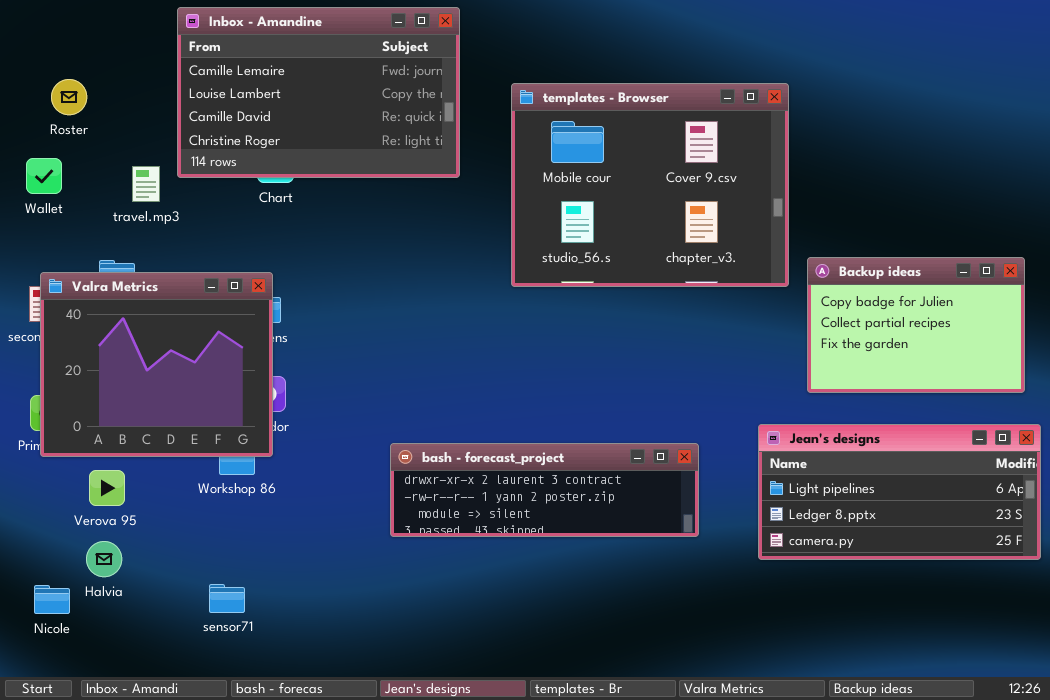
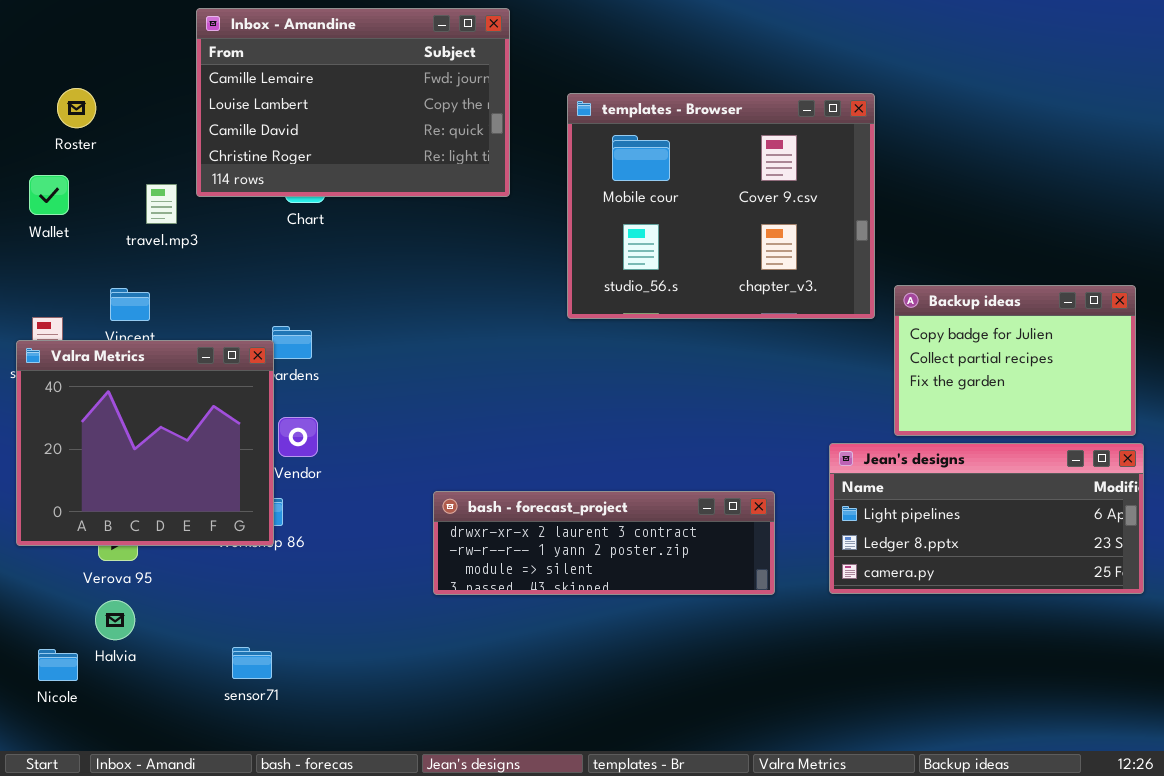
Valra Metrics: [40,272,273,457] -> [16,340,274,546], moved
Jean's designs: [758,424,1041,560] -> [829,443,1144,594], moved

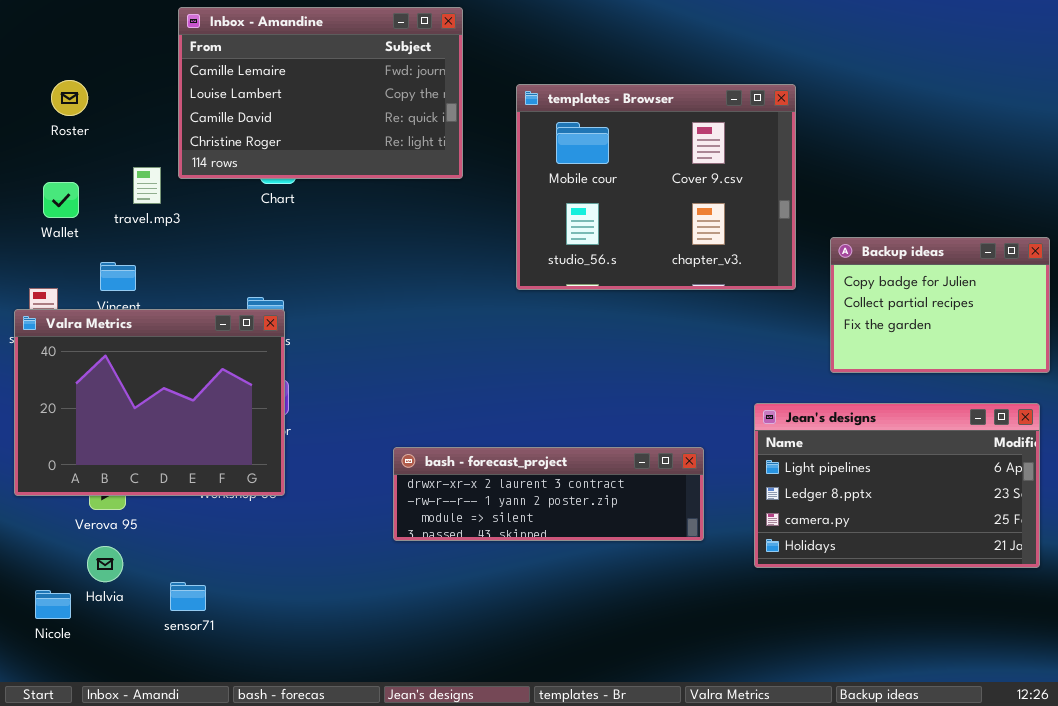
Wallet: [29,175,69,215] -> [43,182,79,218], moved
Backup ideas: [894,285,1136,436] -> [830,237,1050,373], moved
Valra Metrics: [16,340,274,546] -> [14,309,285,496], resized
Jean's designs: [829,443,1144,594] -> [754,403,1040,568], resized
sensor71: [232,647,272,679] -> [170,582,206,611], moved

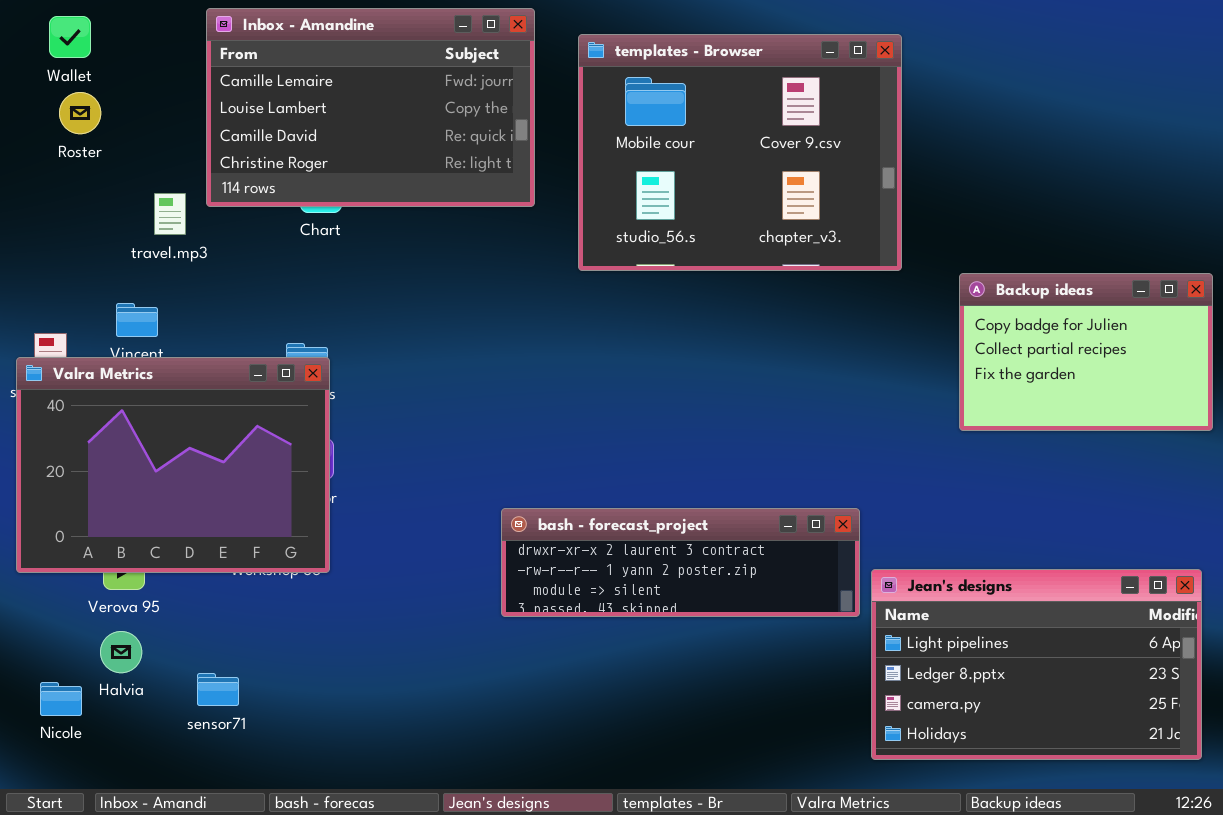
templates - Browser: [516,84,796,290] -> [578,34,902,271], moved
Wallet: [43,182,79,218] -> [49,16,91,58], moved
Jean's designs: [754,403,1040,568] -> [871,569,1202,760], moved
bash - forecast_project: [393,447,704,541] -> [501,508,860,617], moved

